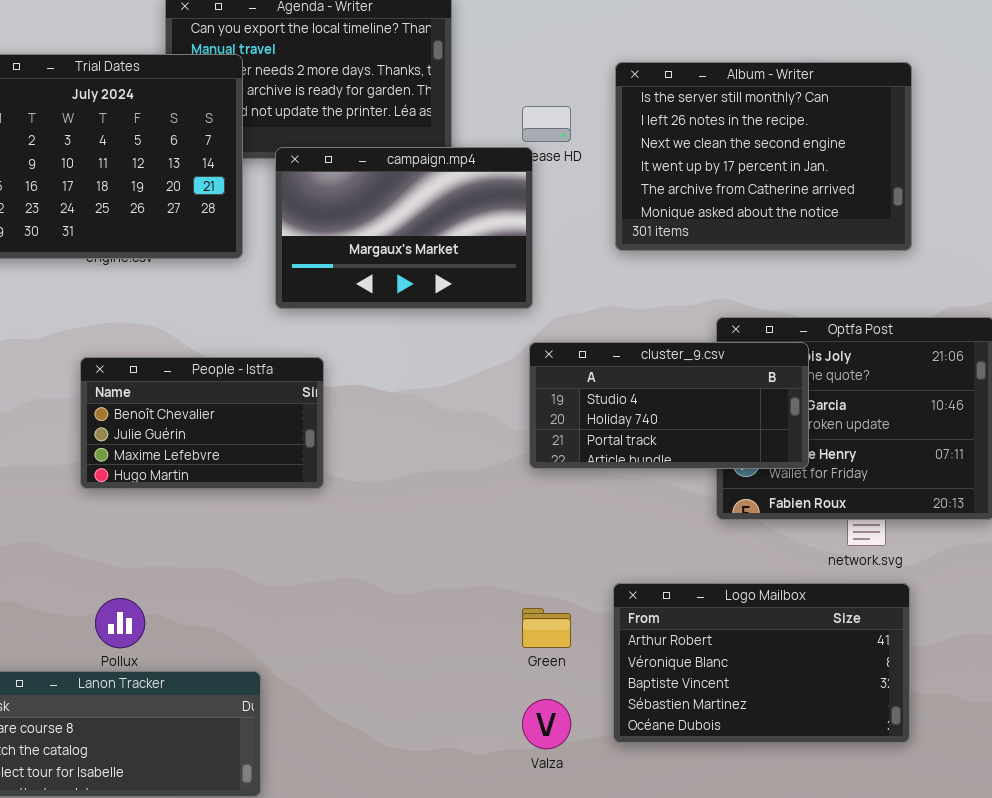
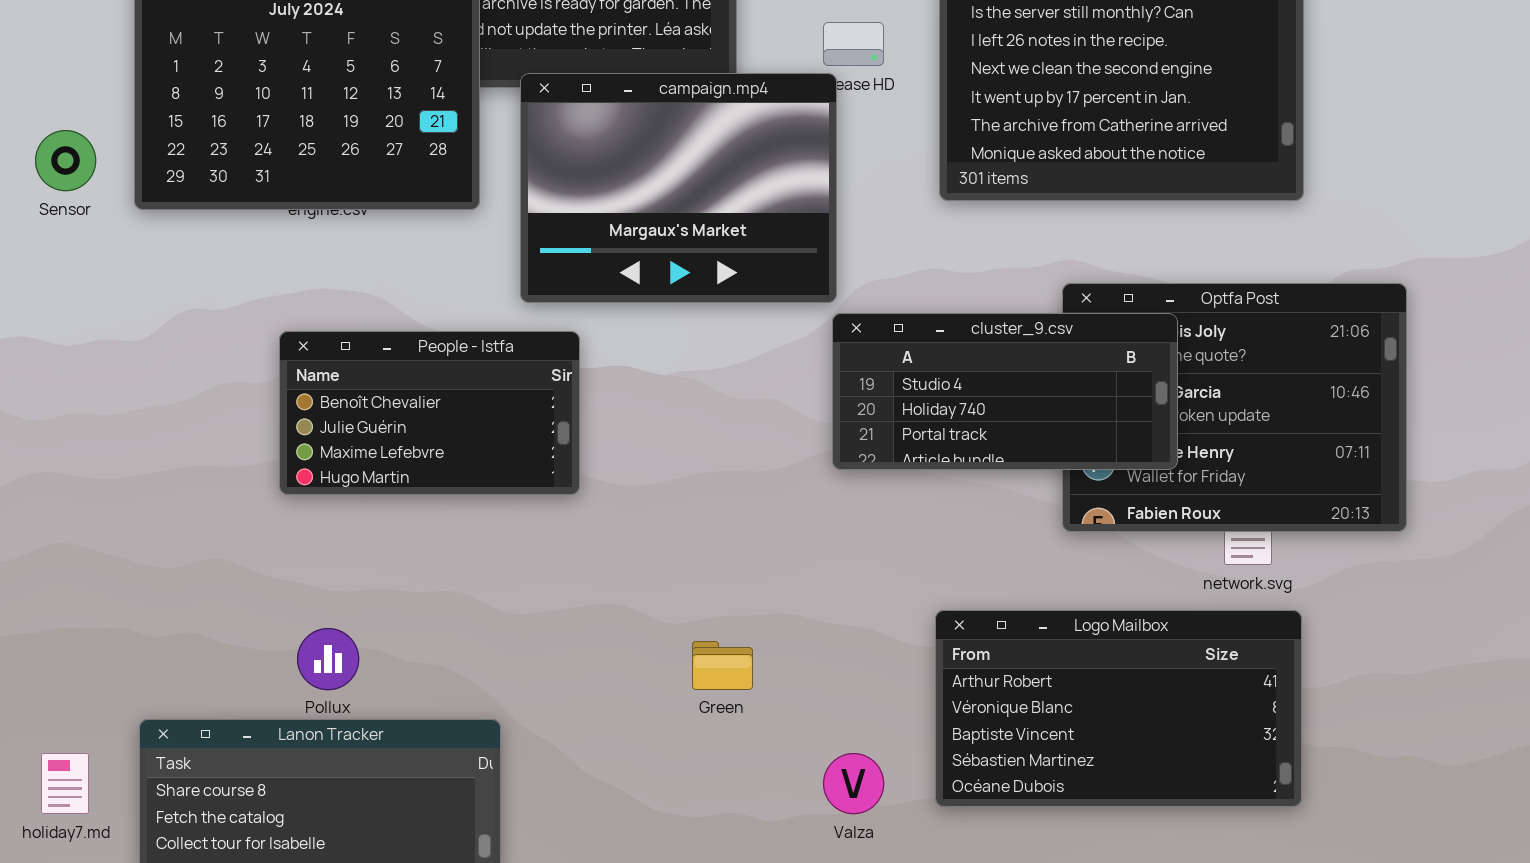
campaign.mp4: [275,147,533,309] -> [520,73,837,303], resized
Green: [522,608,571,648] -> [692,641,753,690], moved

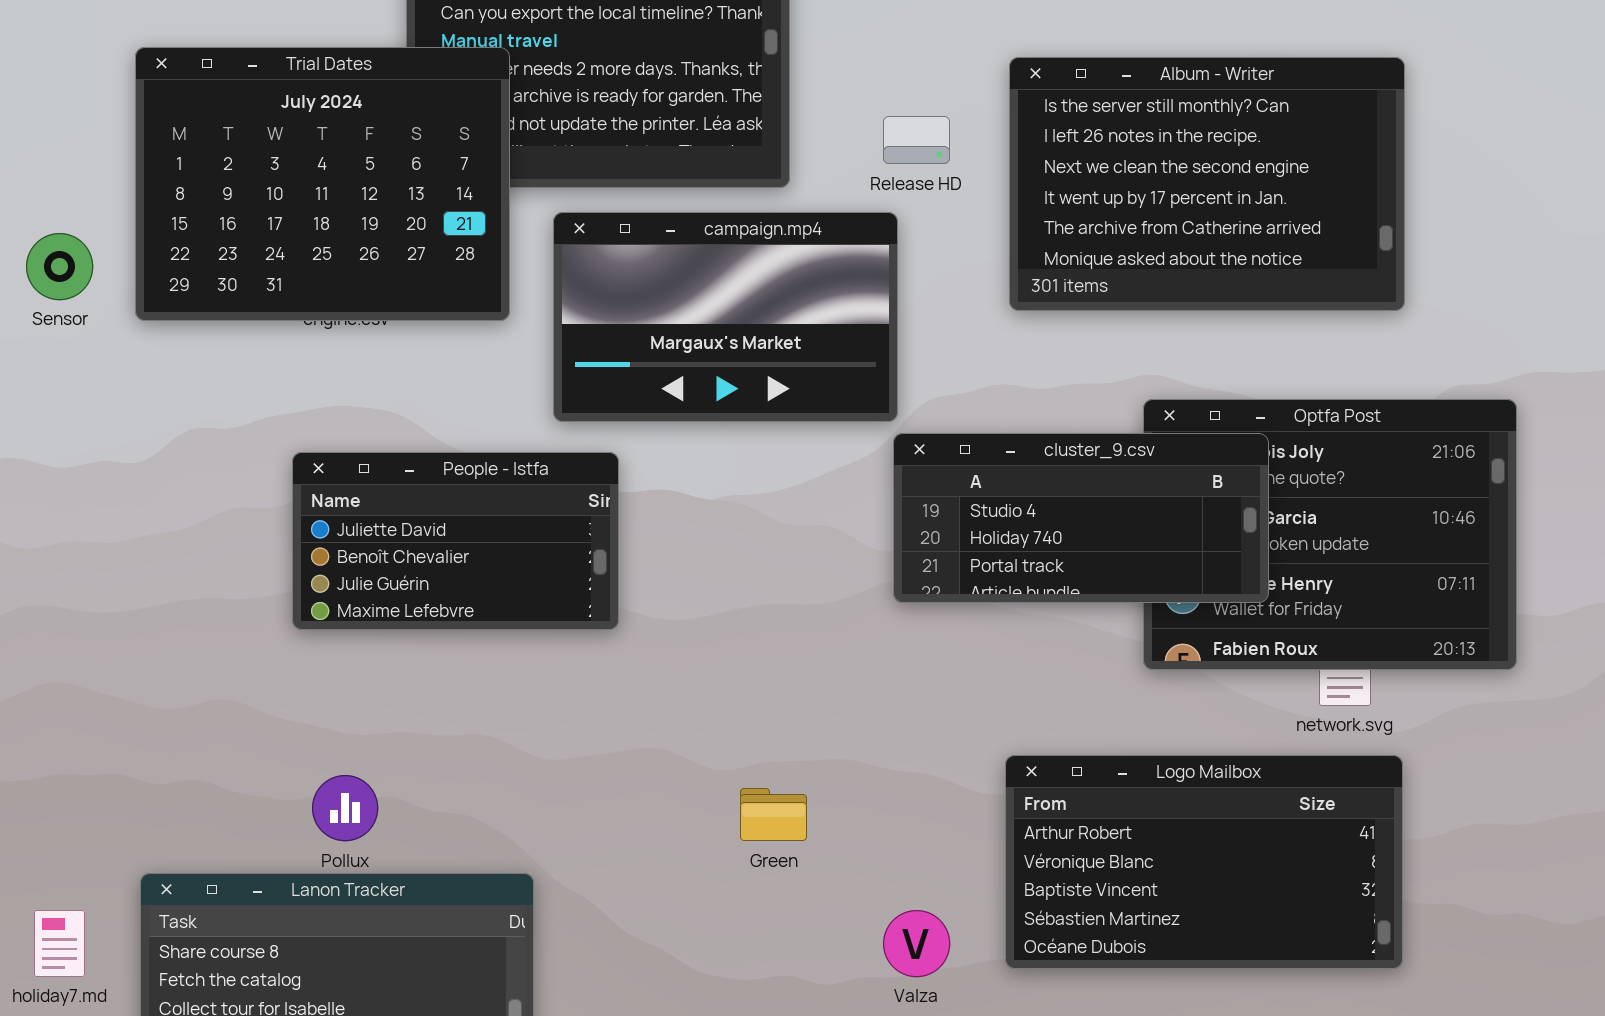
campaign.mp4: [520,73,837,303] -> [553,212,898,422], resized
People - Istfa: [279,331,580,495] -> [292,452,619,630], scrolled up 1 row

